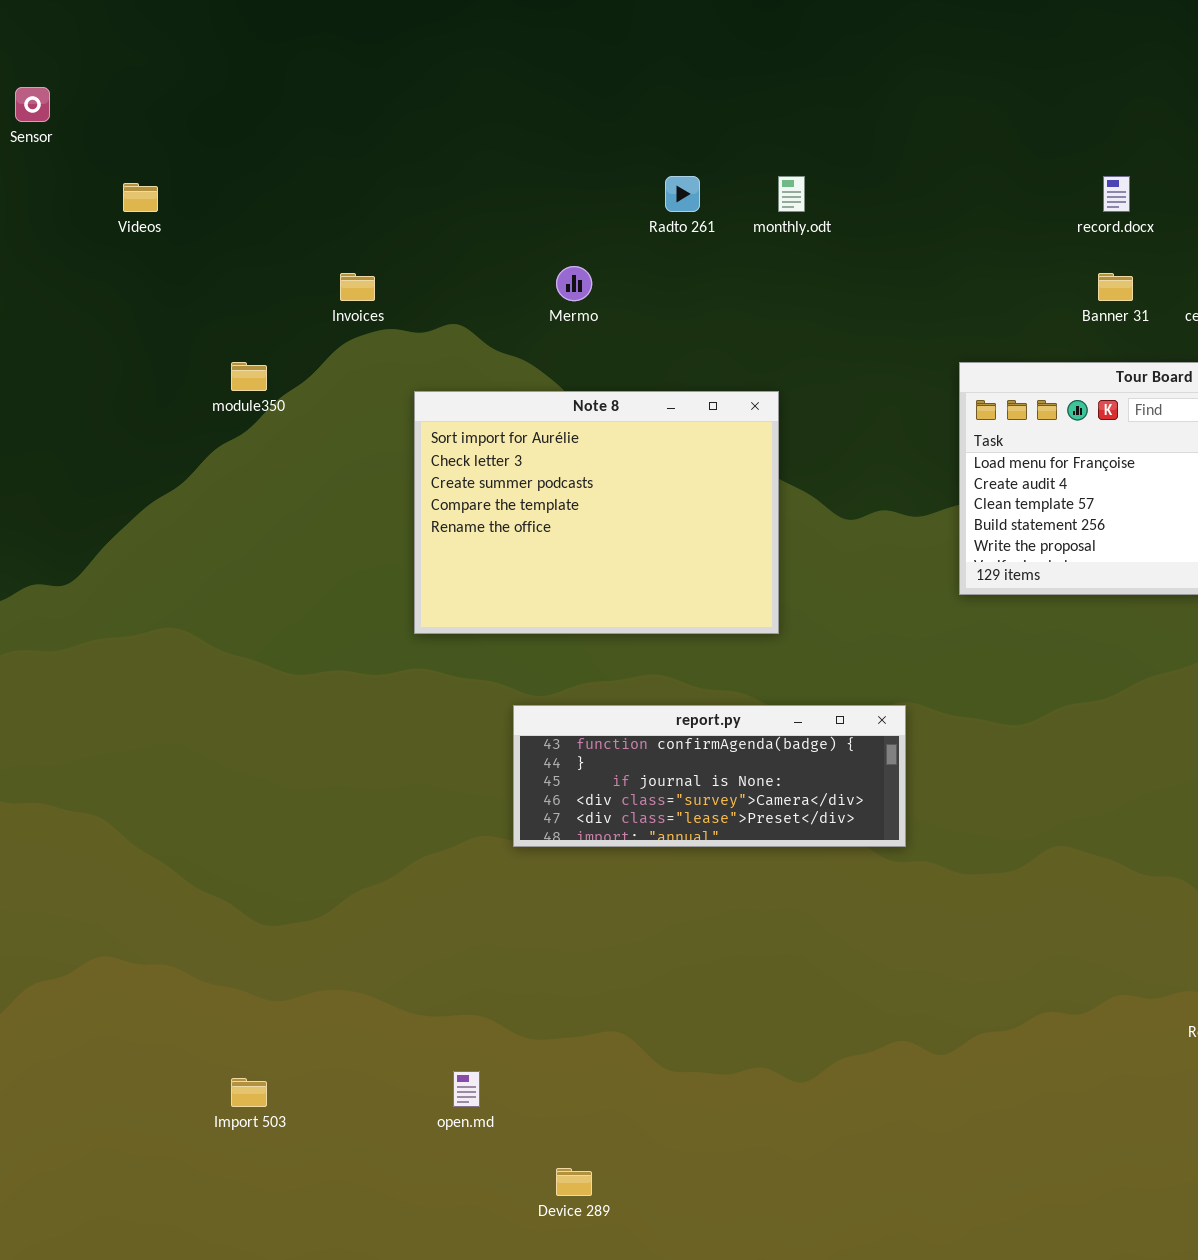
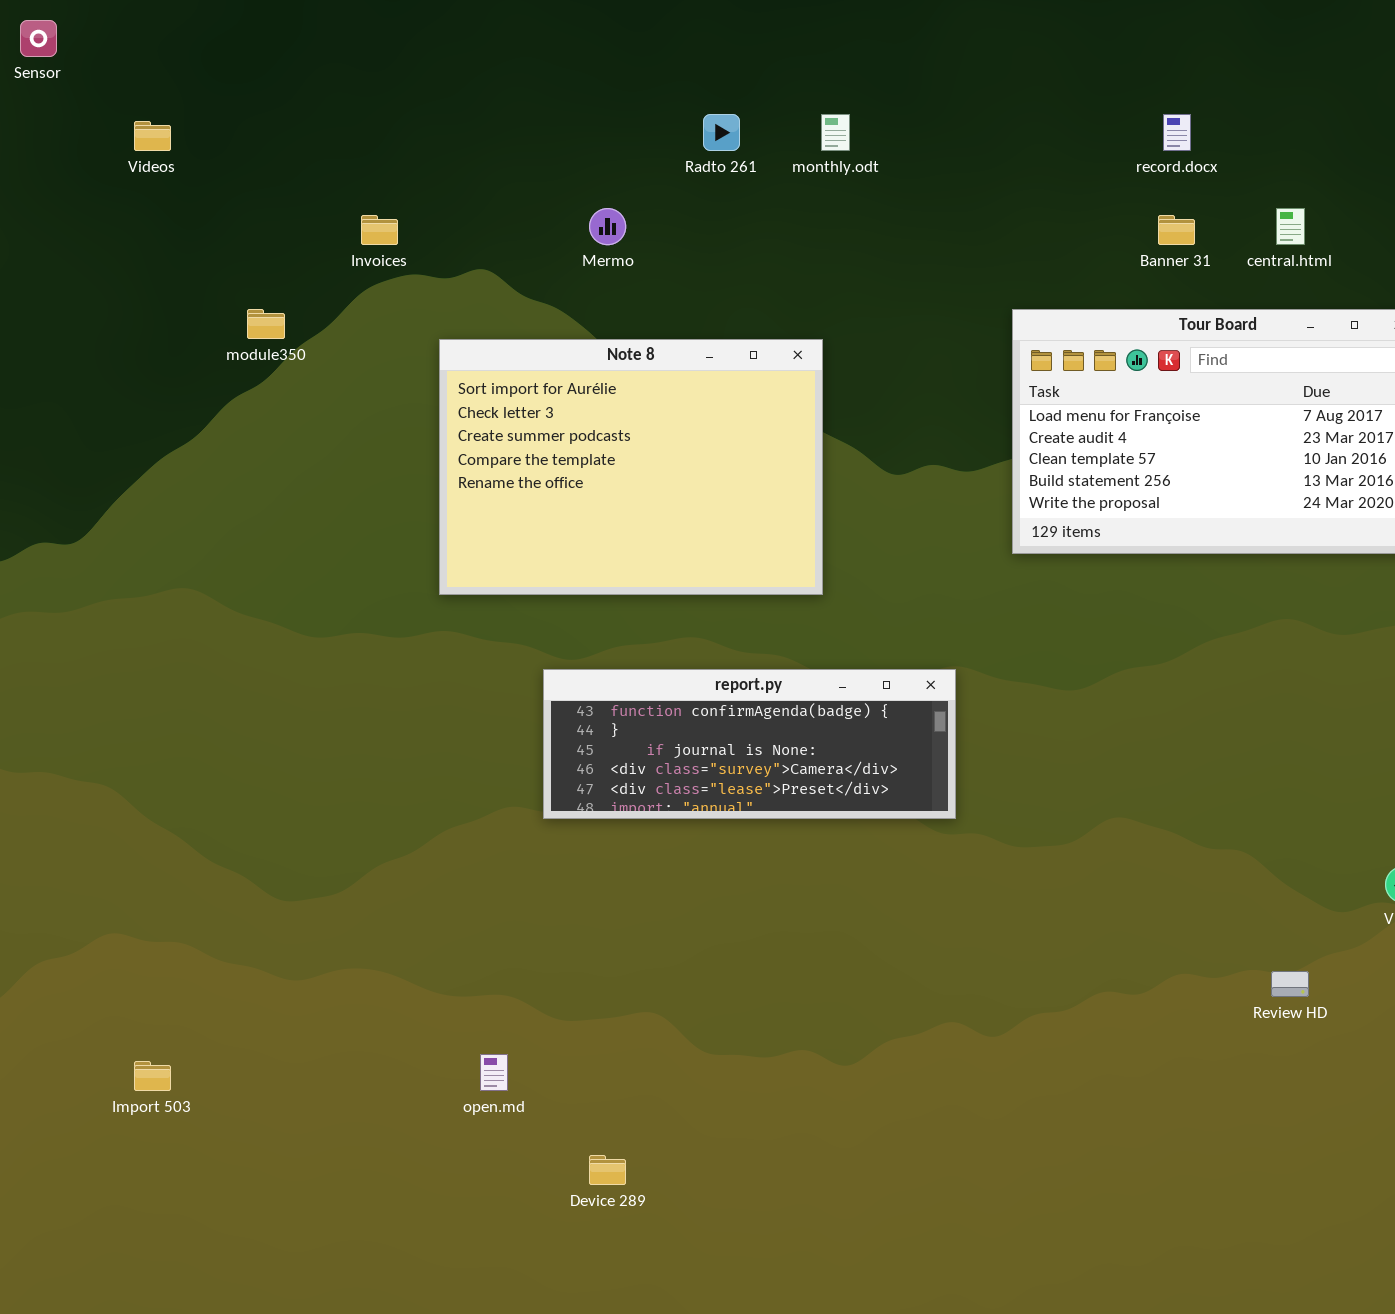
Import 503: [231,1078,267,1107] -> [134,1061,171,1091], moved

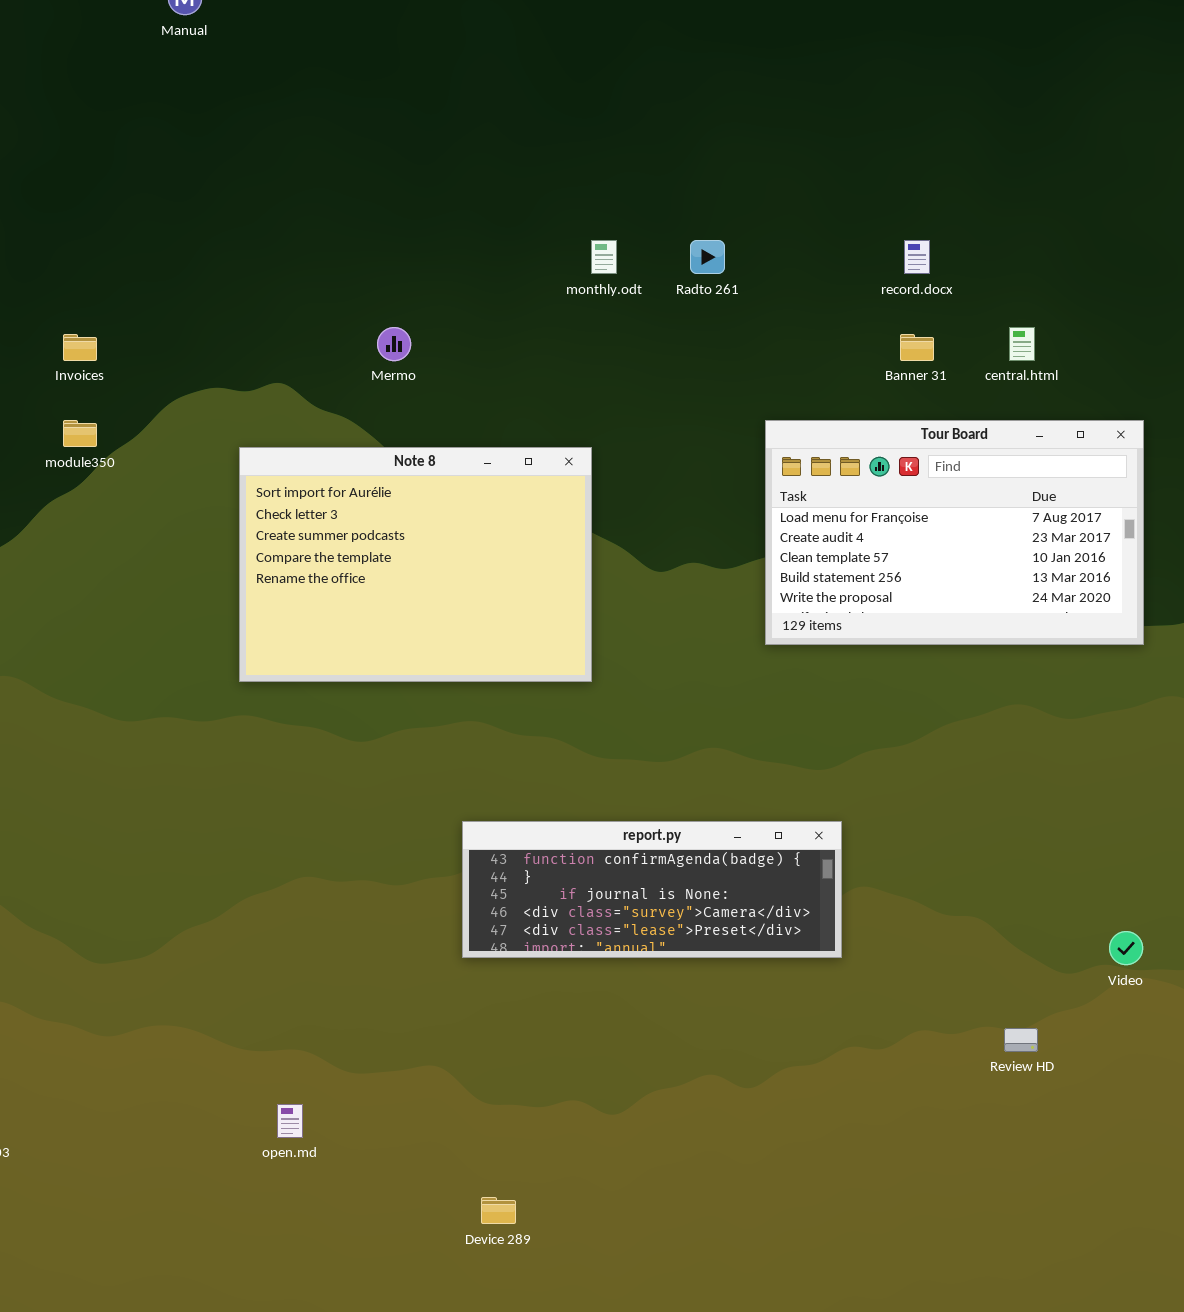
Radto 261: [703,114,740,151] -> [690,240,725,274], moved
Invoices: [361,215,398,245] -> [63,334,97,361], moved
report.py: [543,669,956,819] -> [462,821,842,958], moved
Device 289: [589,1155,626,1185] -> [481,1197,516,1224], moved

